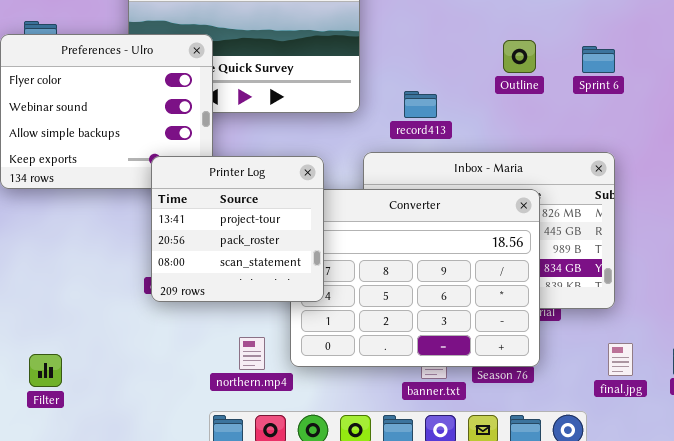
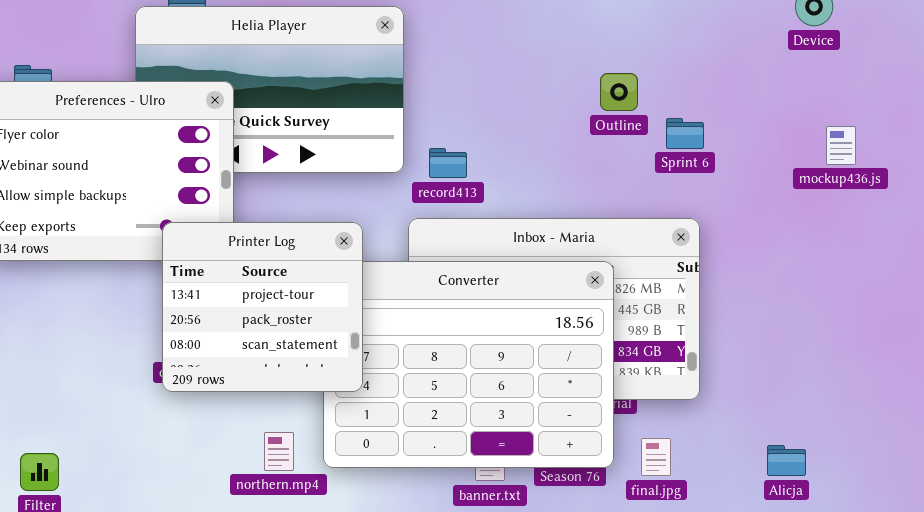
Outline: [503,40,536,73] -> [600,73,638,111], moved
Sprint 6: [582,46,615,73] -> [666,118,704,149], moved
record413: [404,91,437,118] -> [429,148,467,178], moved
final.jpg: [608,343,633,376] -> [641,438,671,476], moved

